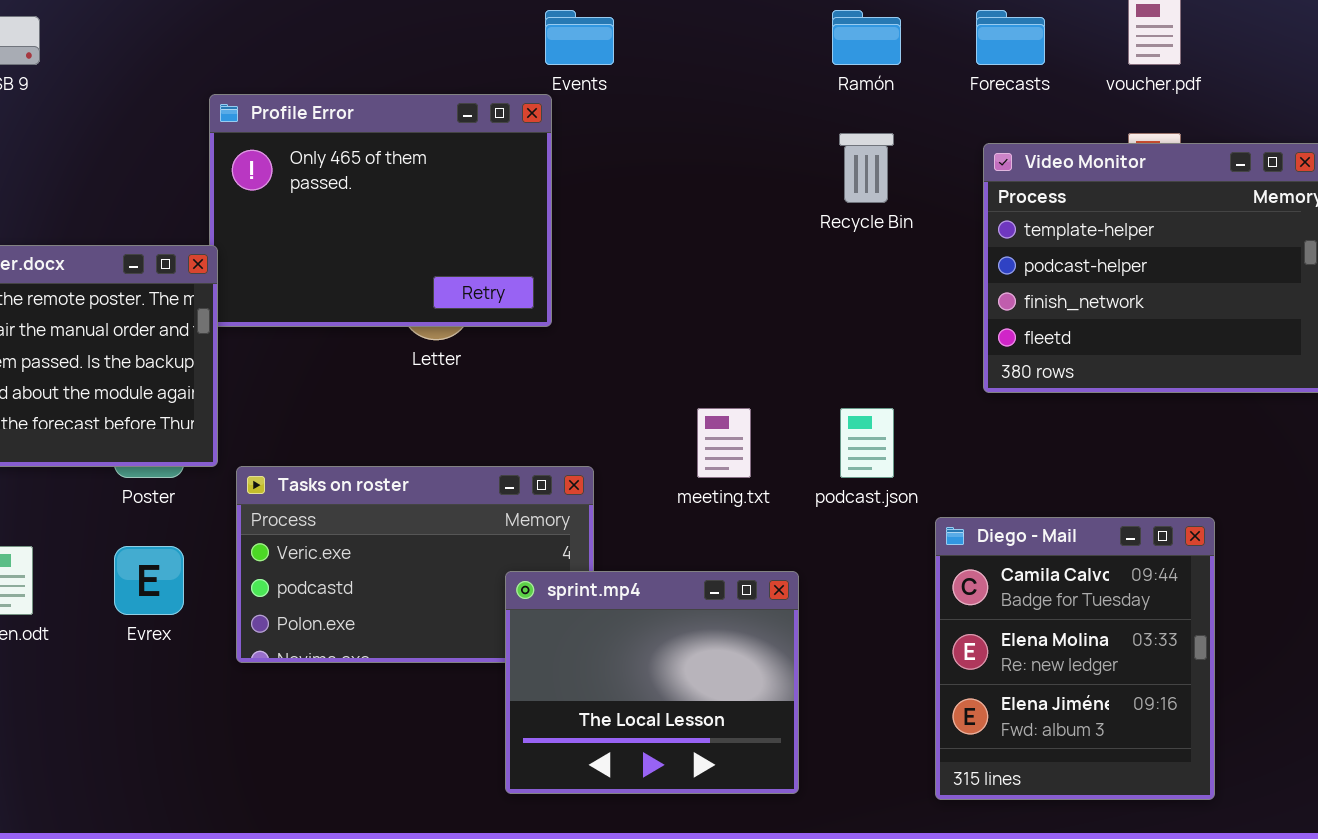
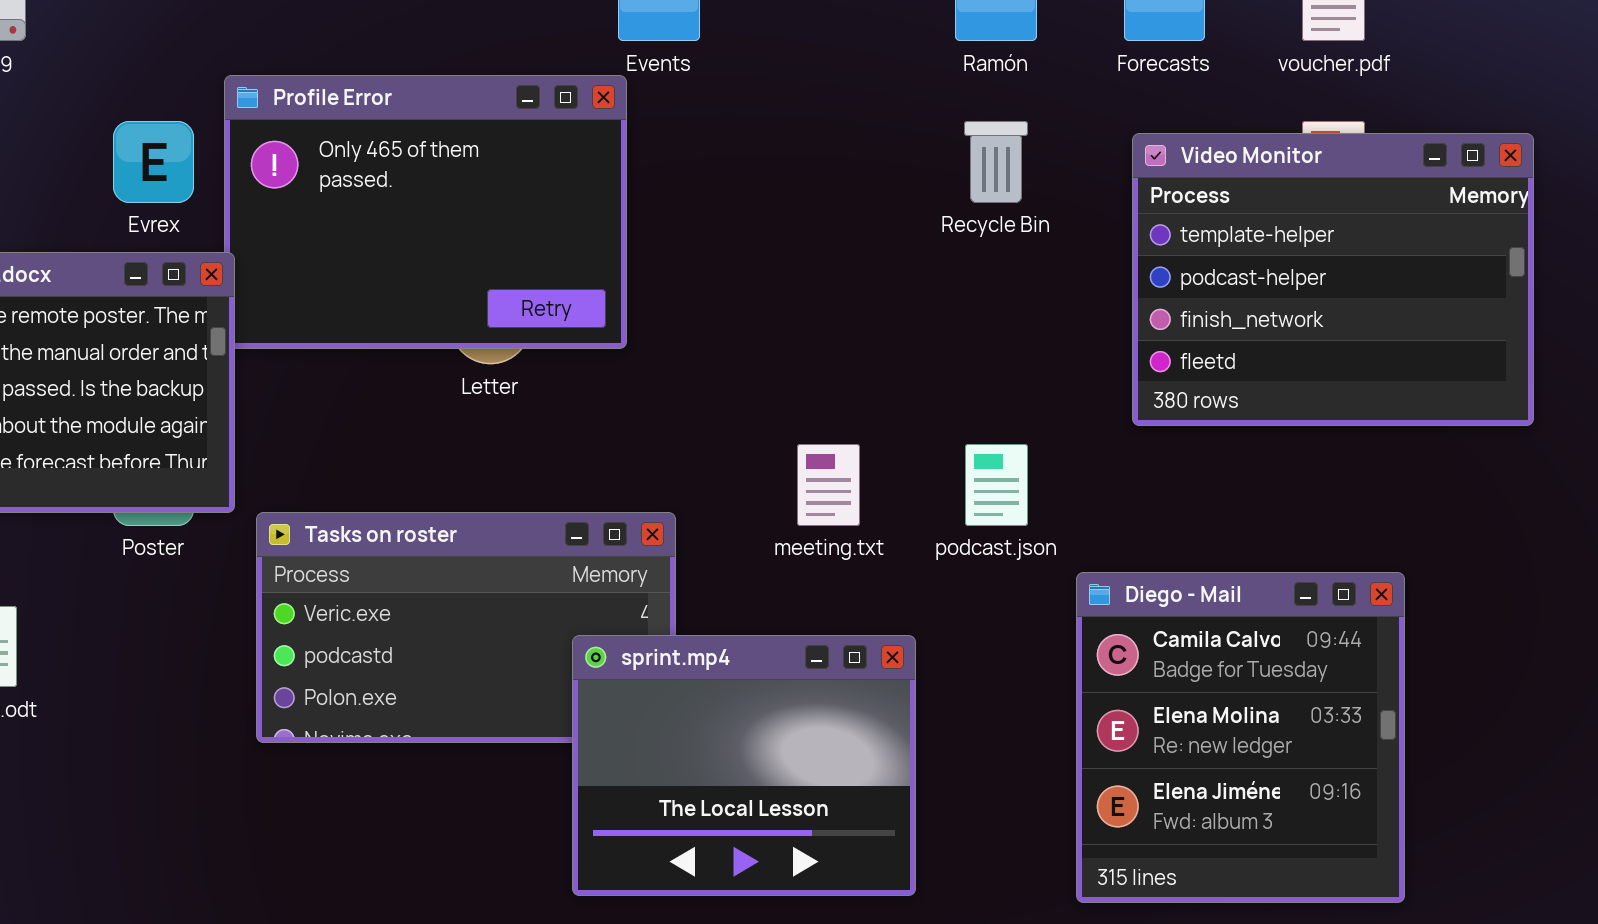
Evrex: [114,546,184,615] -> [113,121,194,203], moved

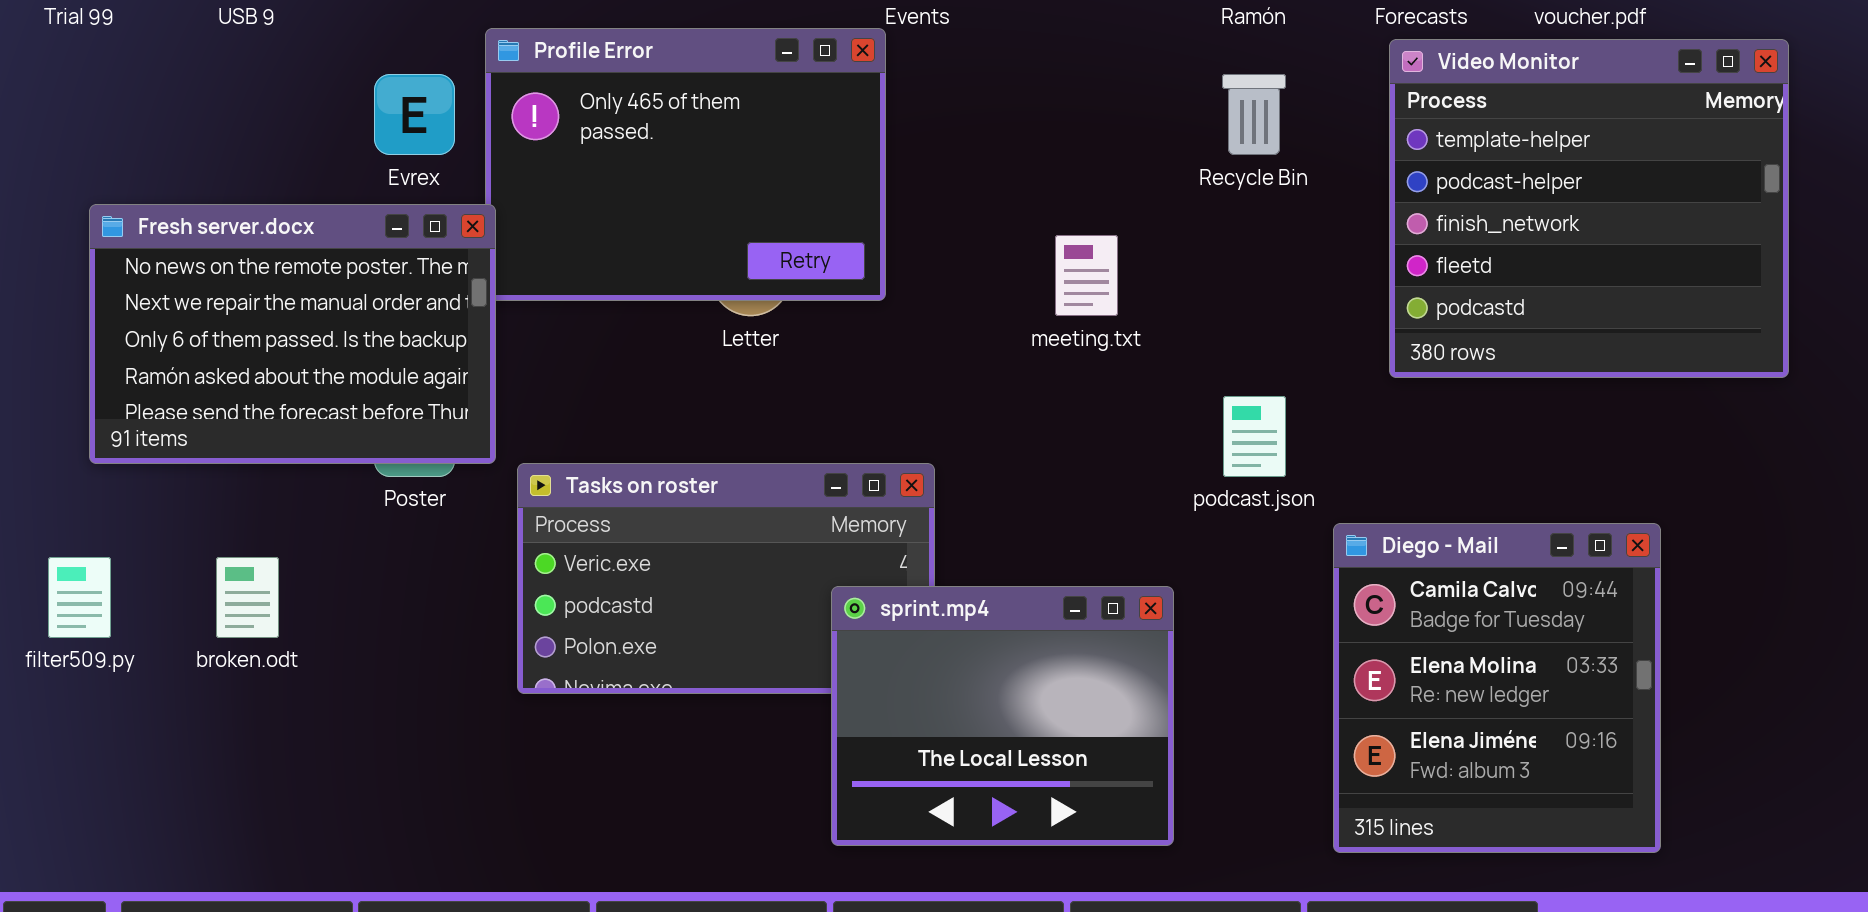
Video Monitor: [1132,133,1534,426] -> [1389,39,1789,378], resized
meeting.txt: [797,444,860,526] -> [1055,235,1118,316], moved

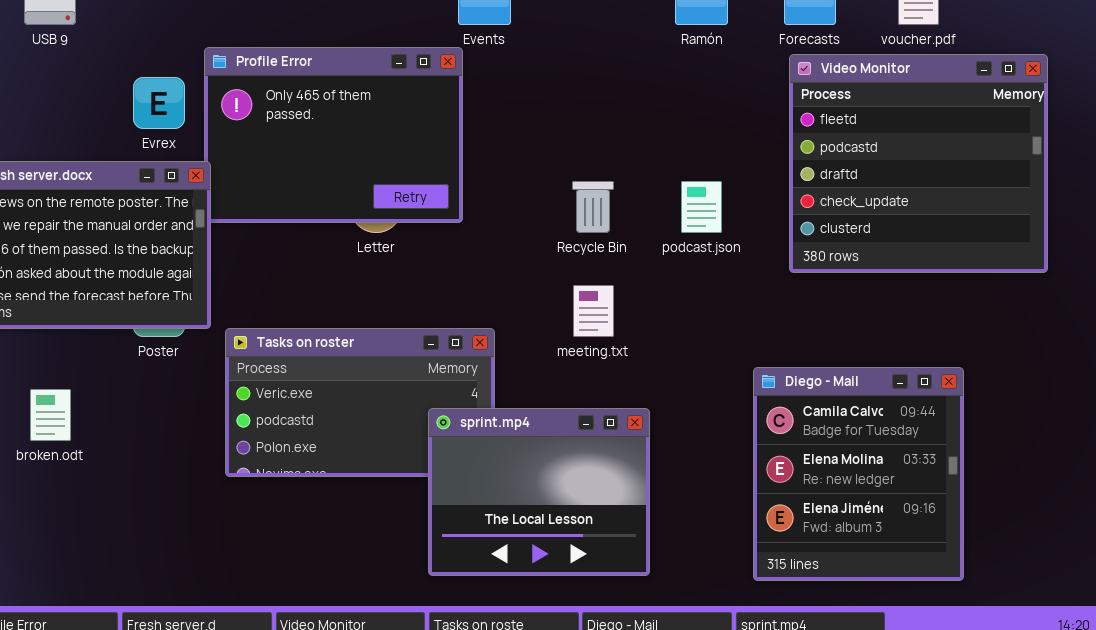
Video Monitor: [1389,39,1789,378] -> [789,54,1048,273], scrolled down 3 rows
Recycle Bin: [1222,74,1286,155] -> [572,181,614,233], moved
meeting.txt: [1055,235,1118,316] -> [573,285,614,337], moved
podcast.json: [1223,396,1286,477] -> [681,181,722,233], moved

